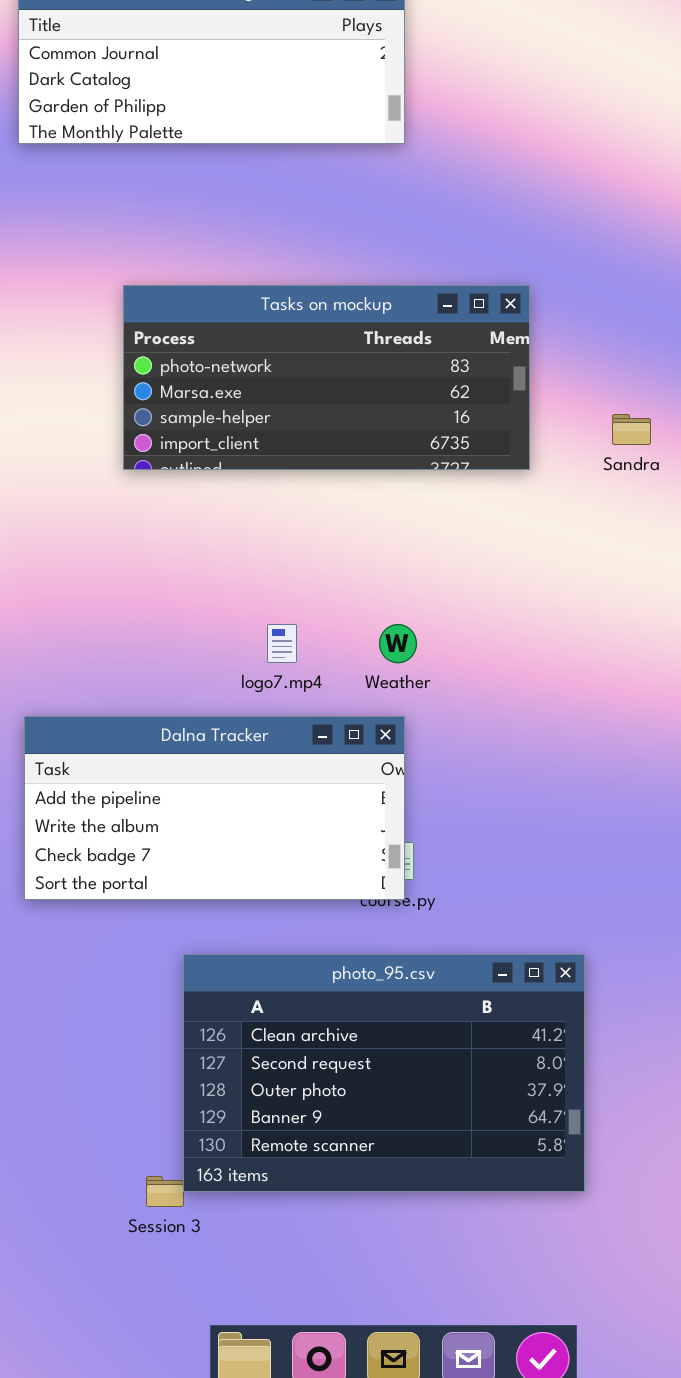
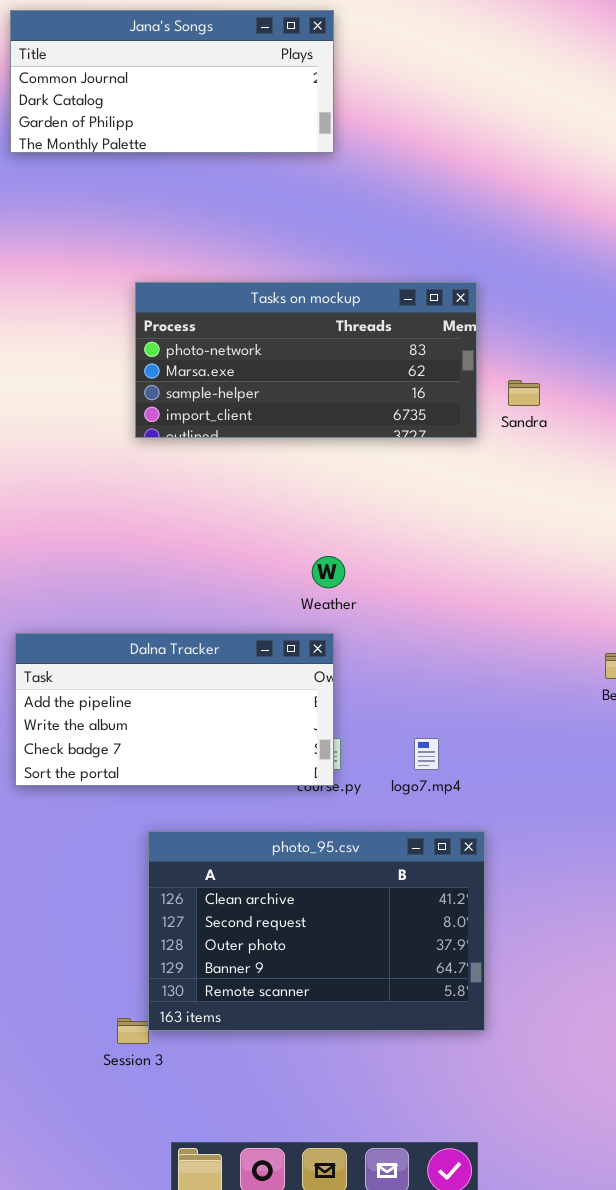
Tasks on mockup: [123,285,530,470] -> [135,282,477,438], moved
logo7.mp4: [267,624,297,663] -> [414,738,439,770], moved

